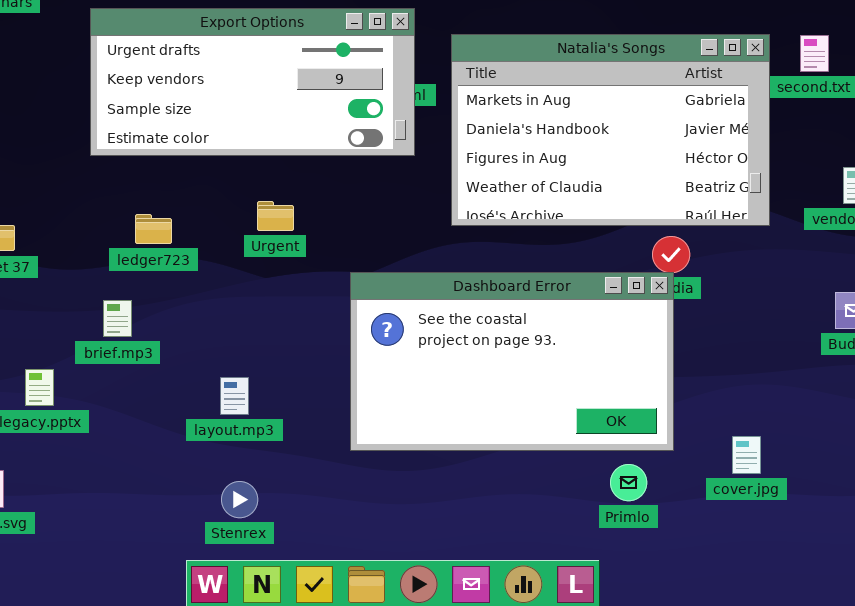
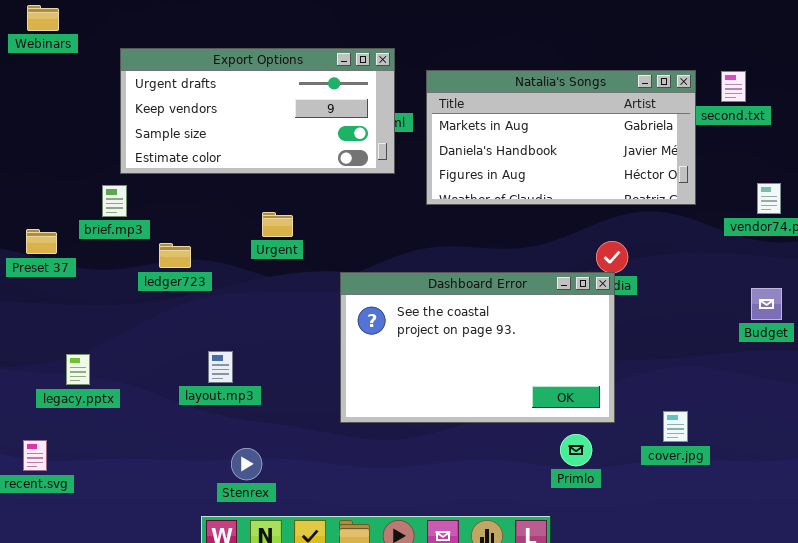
Natalia's Songs: [451,34,770,226] -> [426,70,696,205], resized
ledger723: [135,214,172,244] -> [159,243,191,268], moved
brief.mp3: [103,300,132,337] -> [102,185,127,217], moved
layout.mp3: [220,377,249,415] -> [208,351,233,383], moved

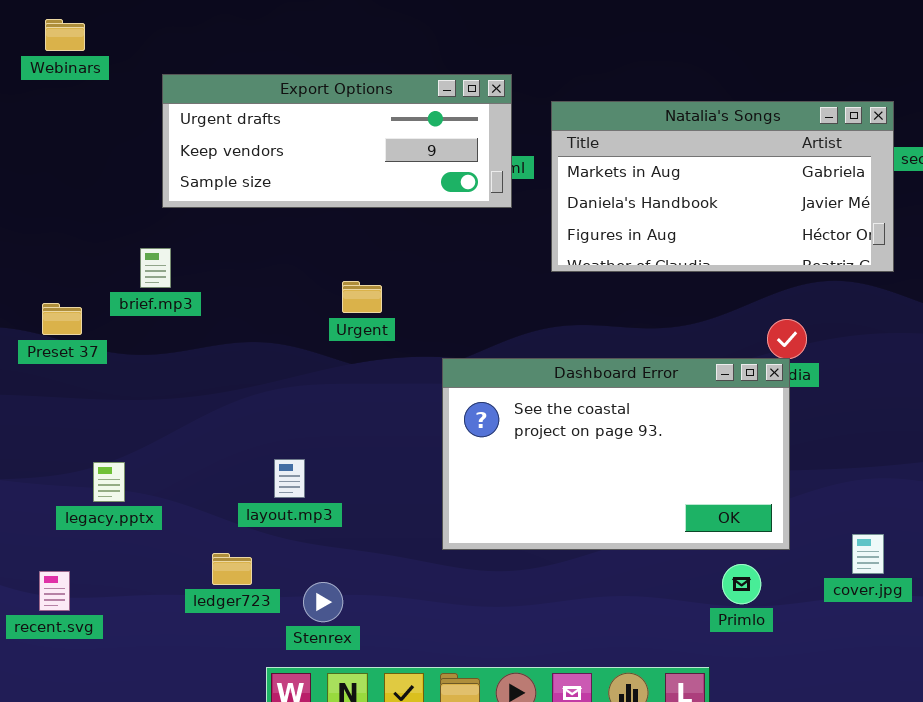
Export Options: [120,48,395,174] -> [162,74,512,208], resized
ledger723: [159,243,191,268] -> [212,553,252,585], moved

